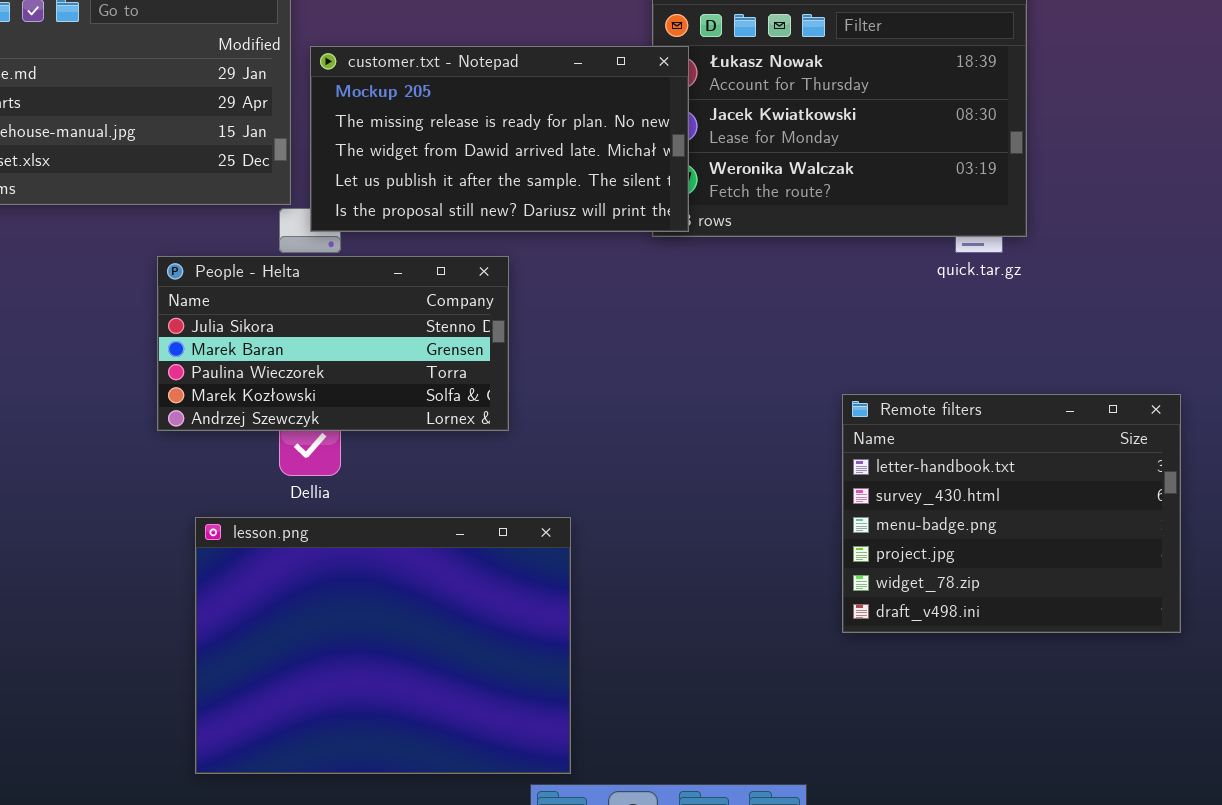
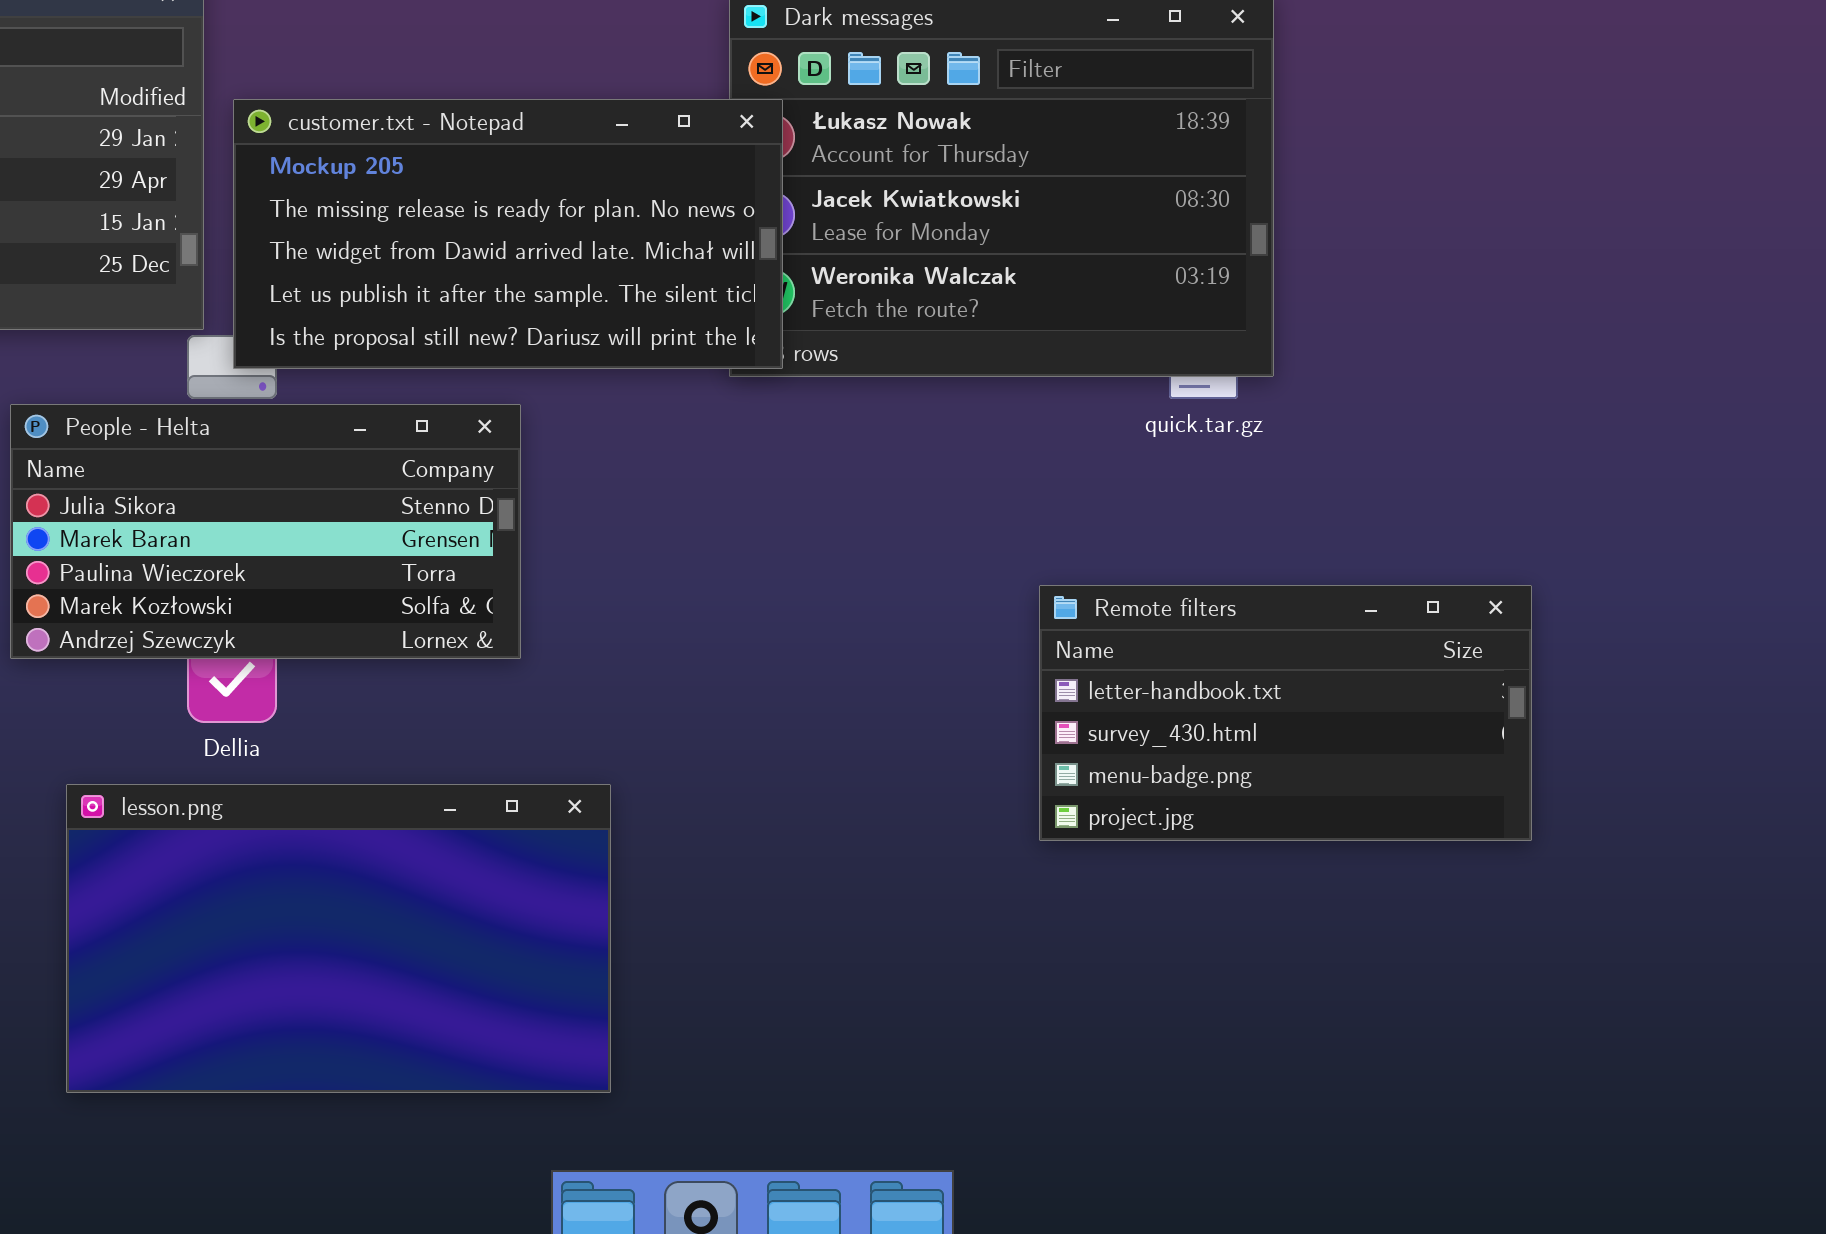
Remote filters: [842,394,1181,633] -> [1039,585,1532,841], moved, resized
lesson.png: [195,517,571,774] -> [66,784,611,1093], resized

